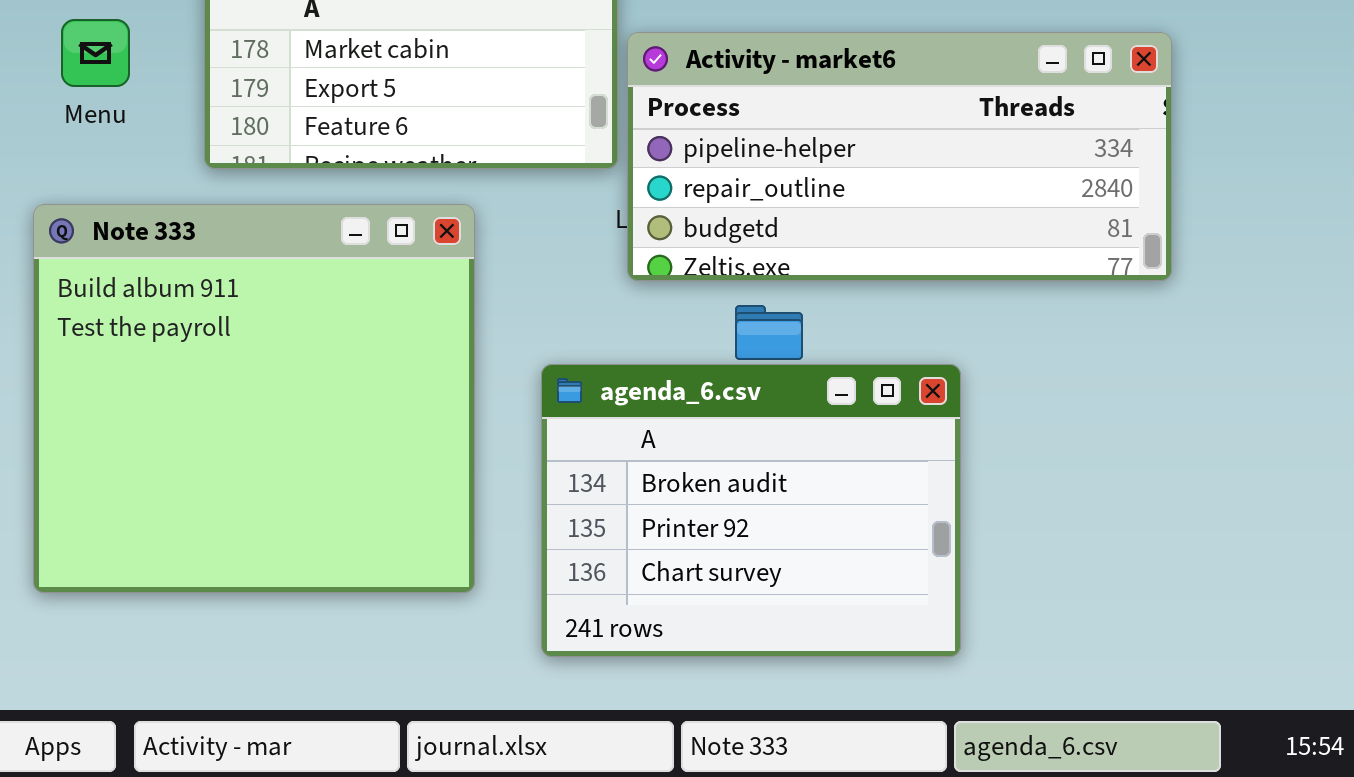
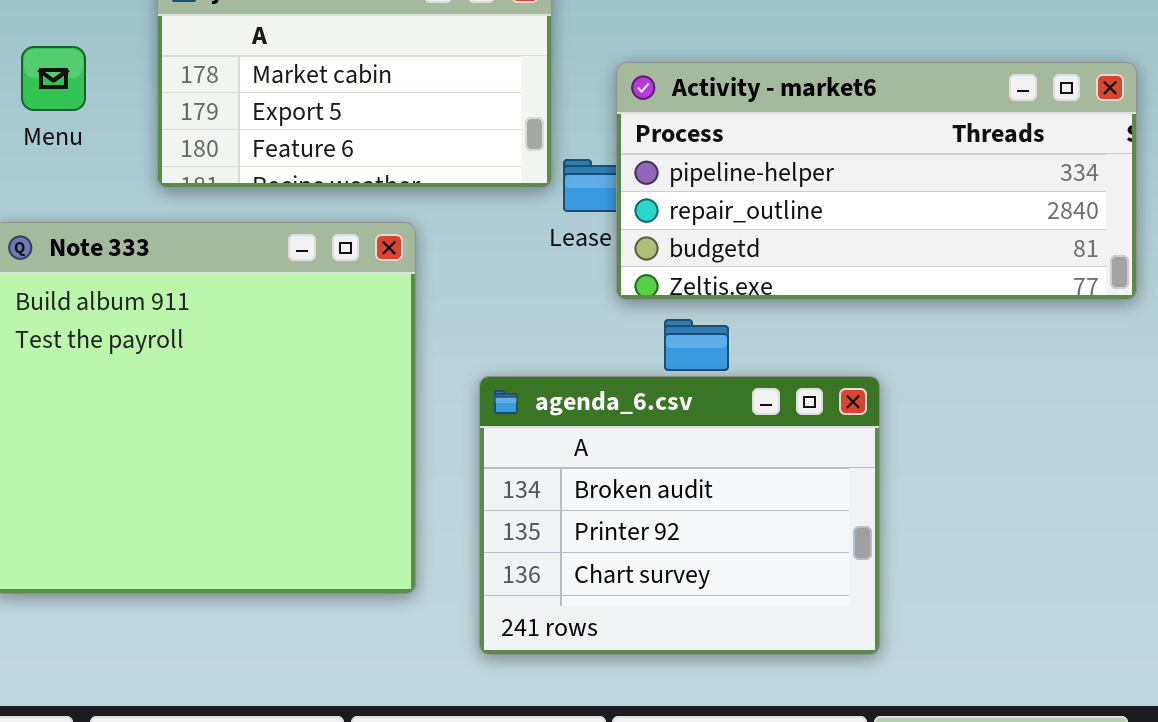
Activity - market6: [627,32,1172,281] -> [616,62,1137,300], moved

